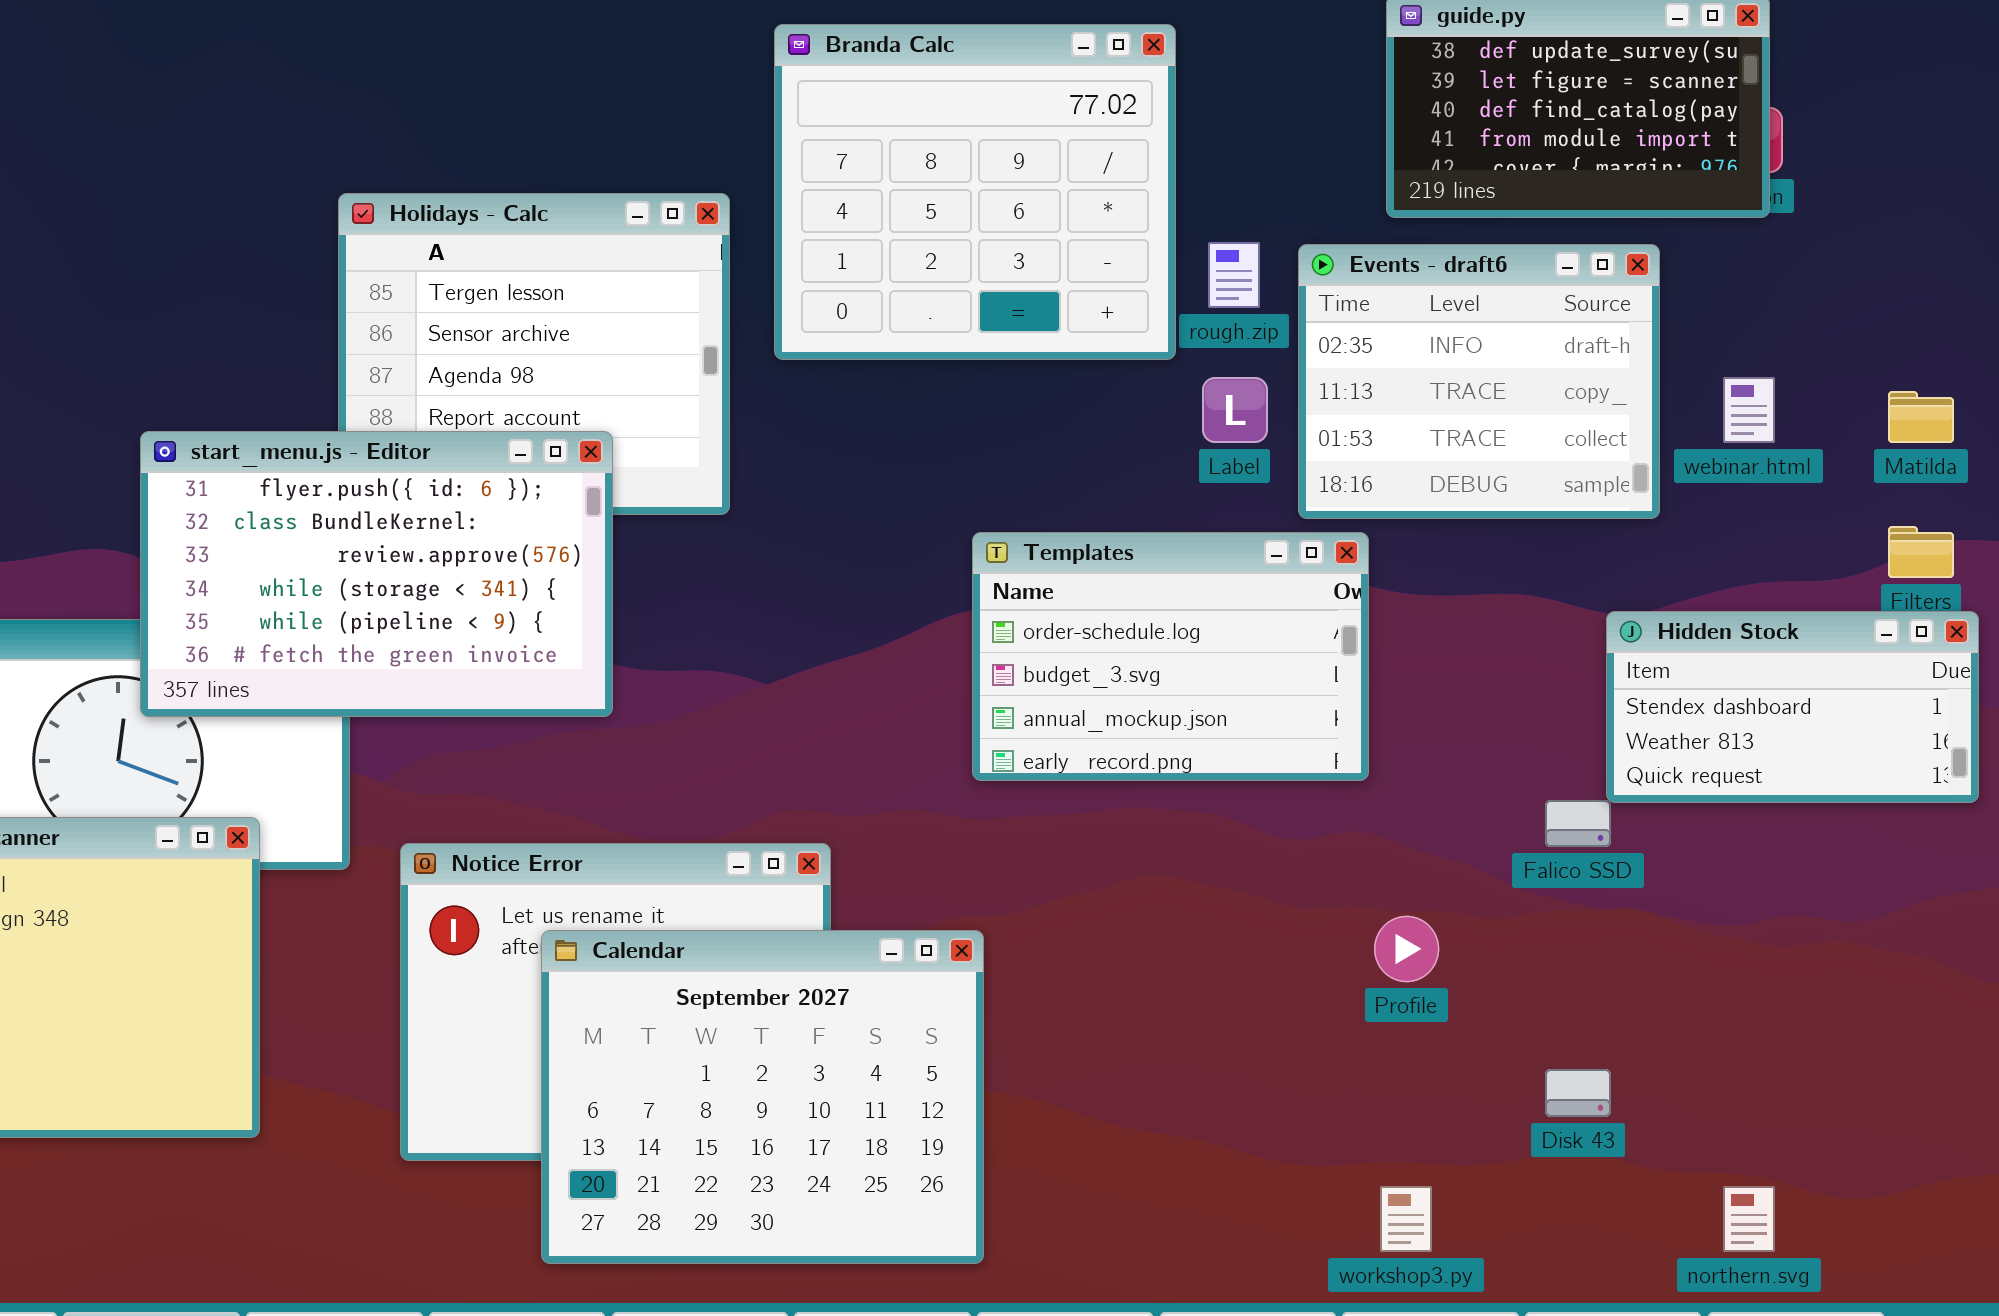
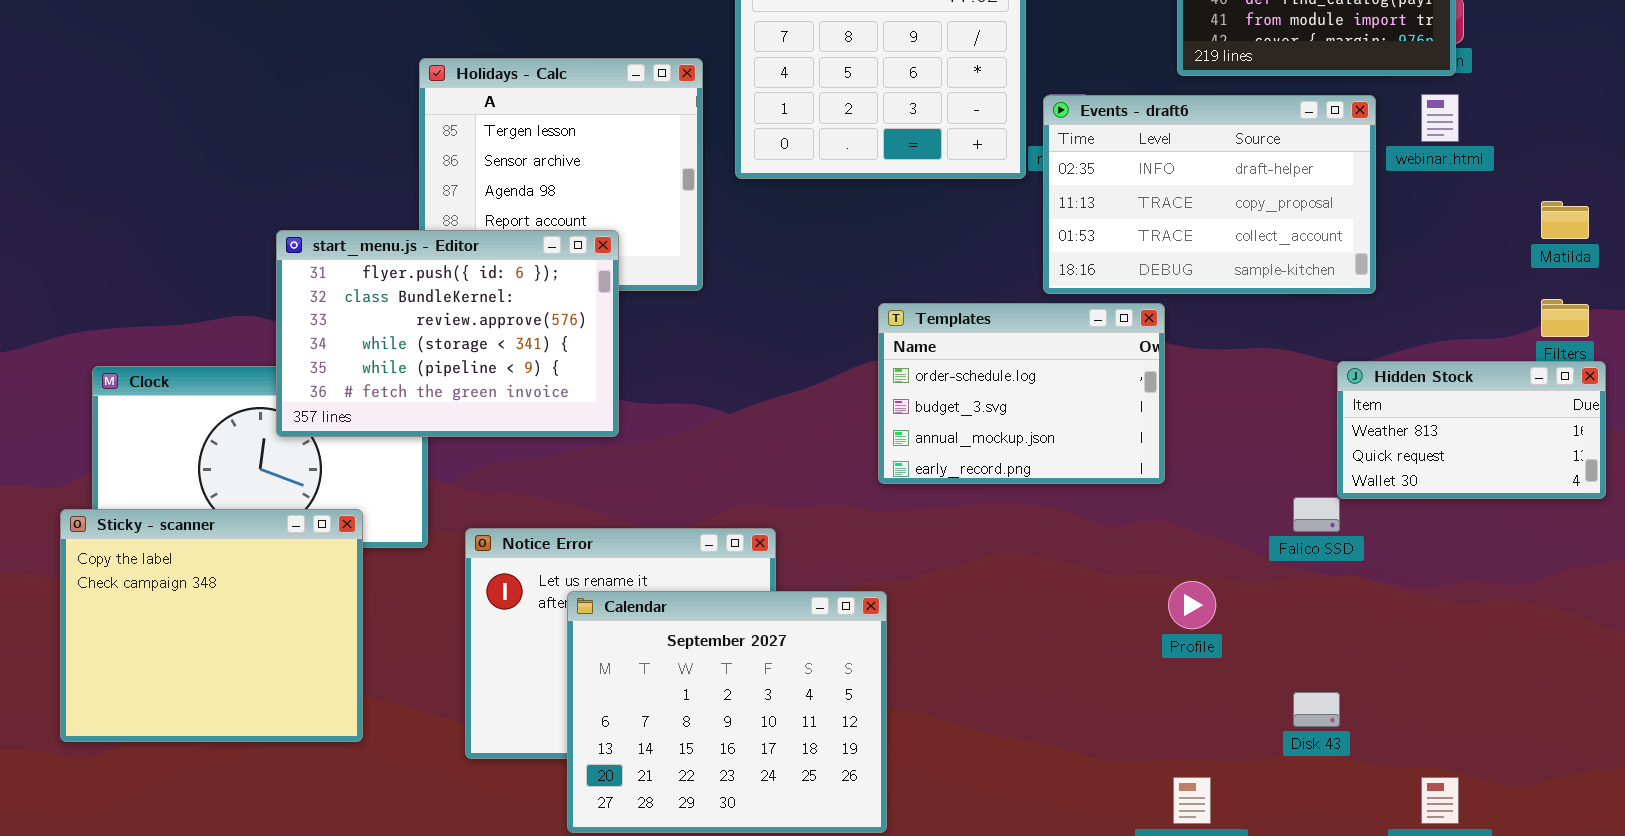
Events - draft6: [1298,244,1660,519] -> [1043,95,1376,294], resized
webinar.html: [1723,377,1775,443] -> [1421,94,1459,142], moved
Hidden Stock: [1606,611,1979,803] -> [1337,361,1606,499], scrolled down 1 row

